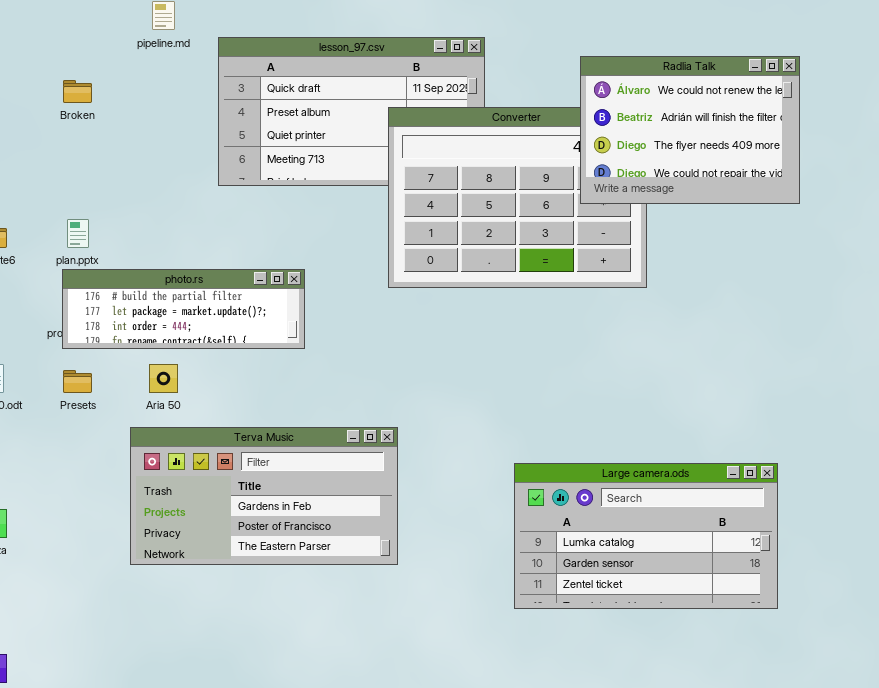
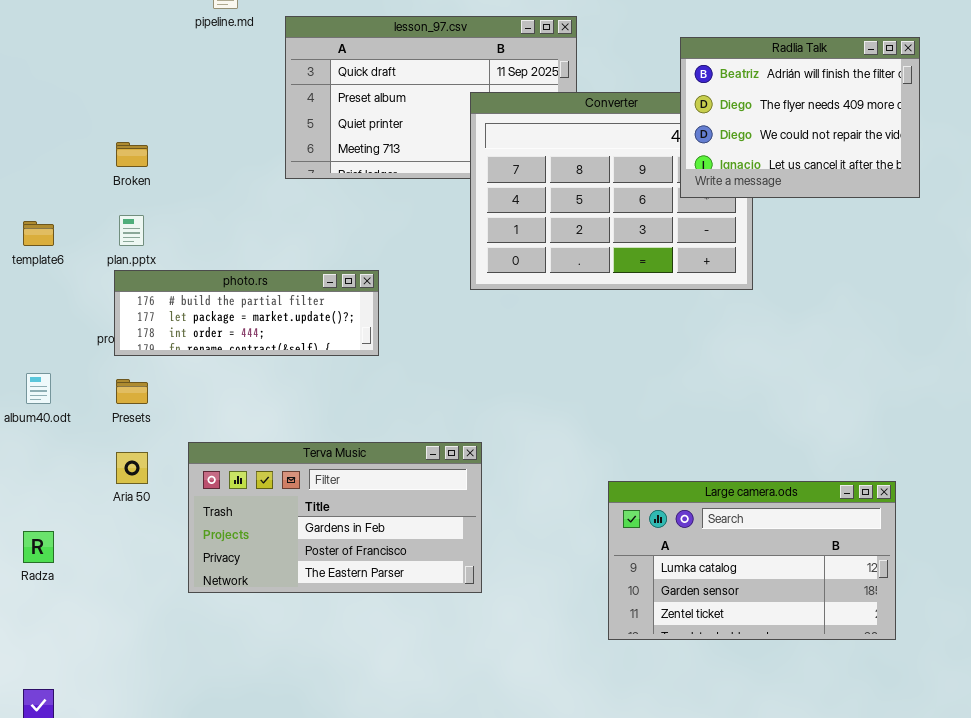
Radlia Talk: [580,56,800,204] -> [680,37,920,198], scrolled down 1 row
Broken: [63,80,92,103] -> [116,142,148,167], moved
Aria 50: [149,364,178,393] -> [116,452,148,484], moved

